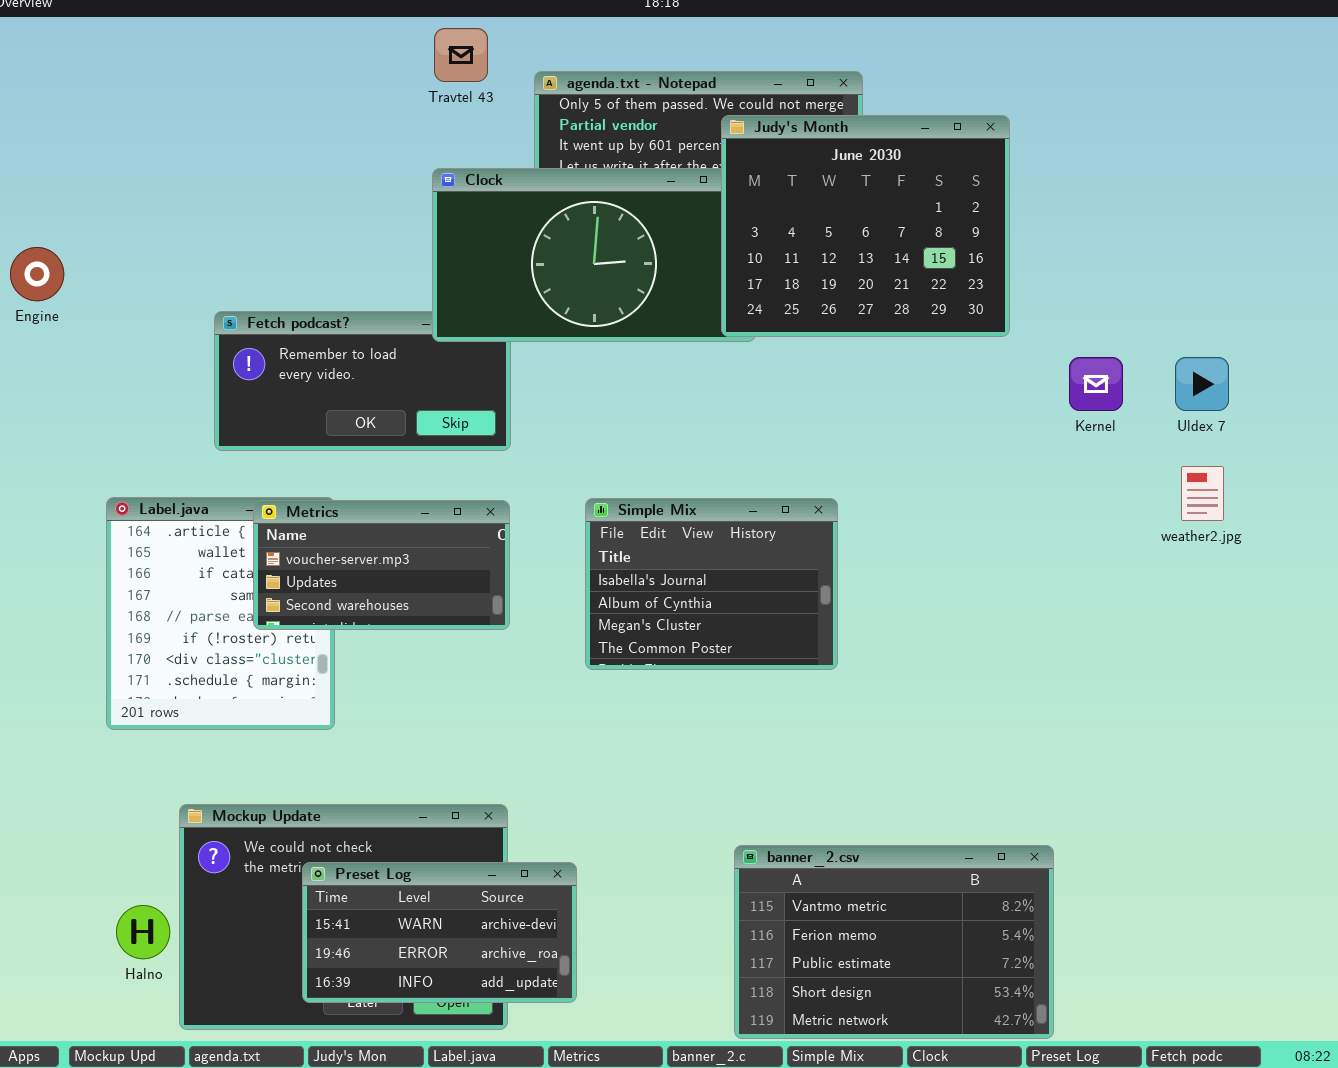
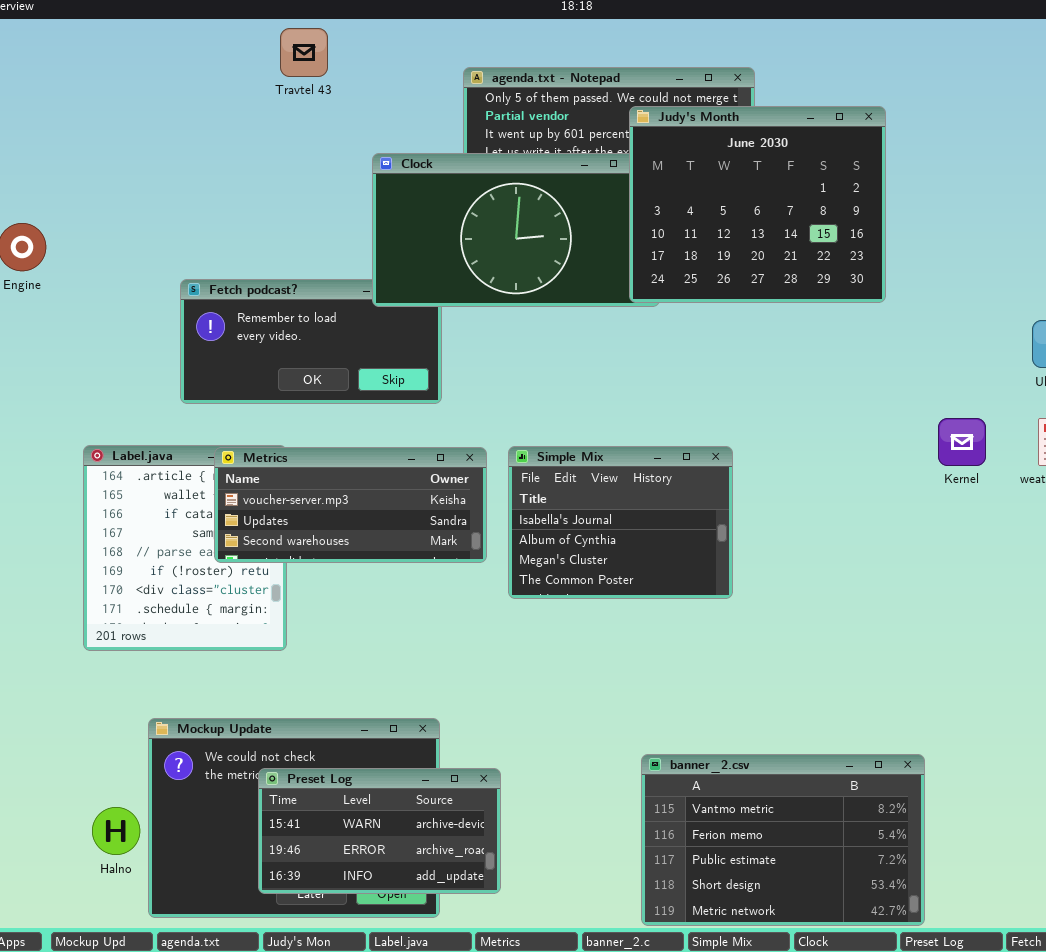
Travtel 43: [434,28,488,82] -> [280,28,328,77], moved
Kernel: [1069,357,1123,411] -> [938,418,986,466], moved
Metrics: [253,500,510,630] -> [214,447,487,563], resized

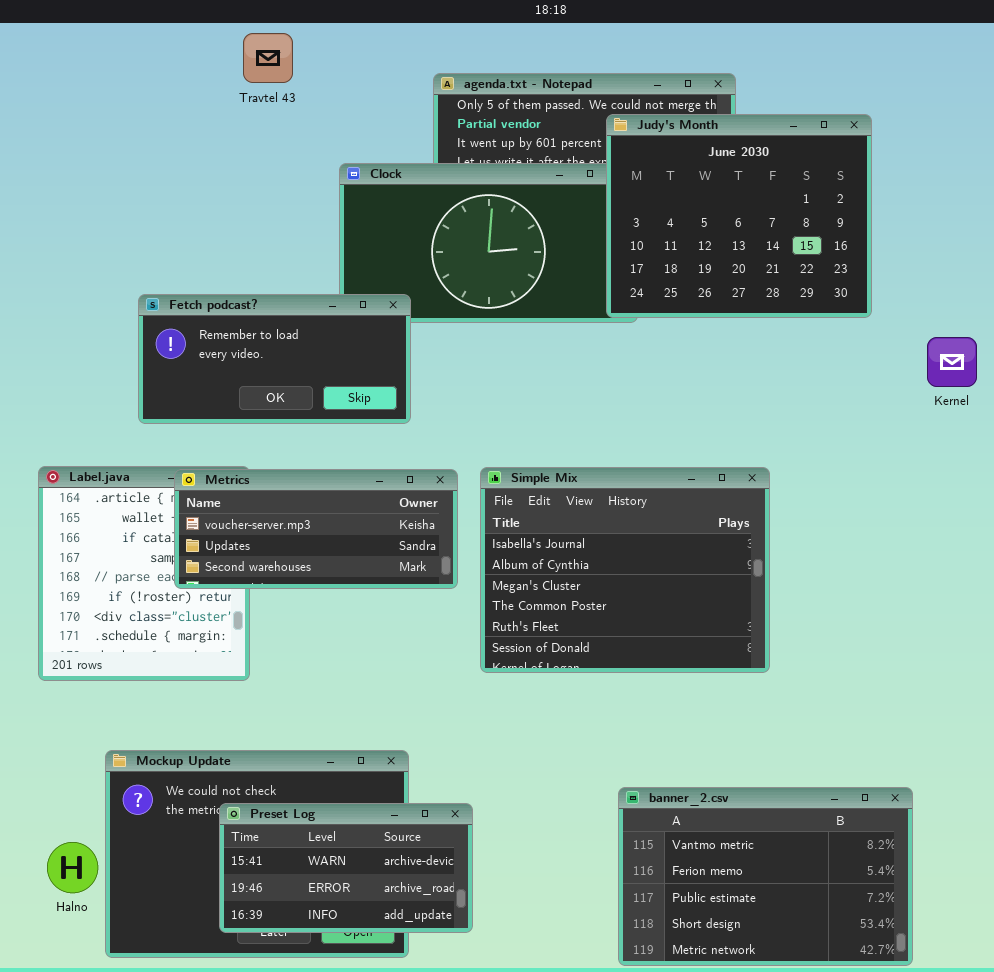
Fetch podcast?: [180,279,442,404] -> [138,294,411,424], raised
Kernel: [938,418,986,466] -> [927,337,977,387], moved
Simple Mix: [508,446,733,599] -> [480,467,770,673], resized

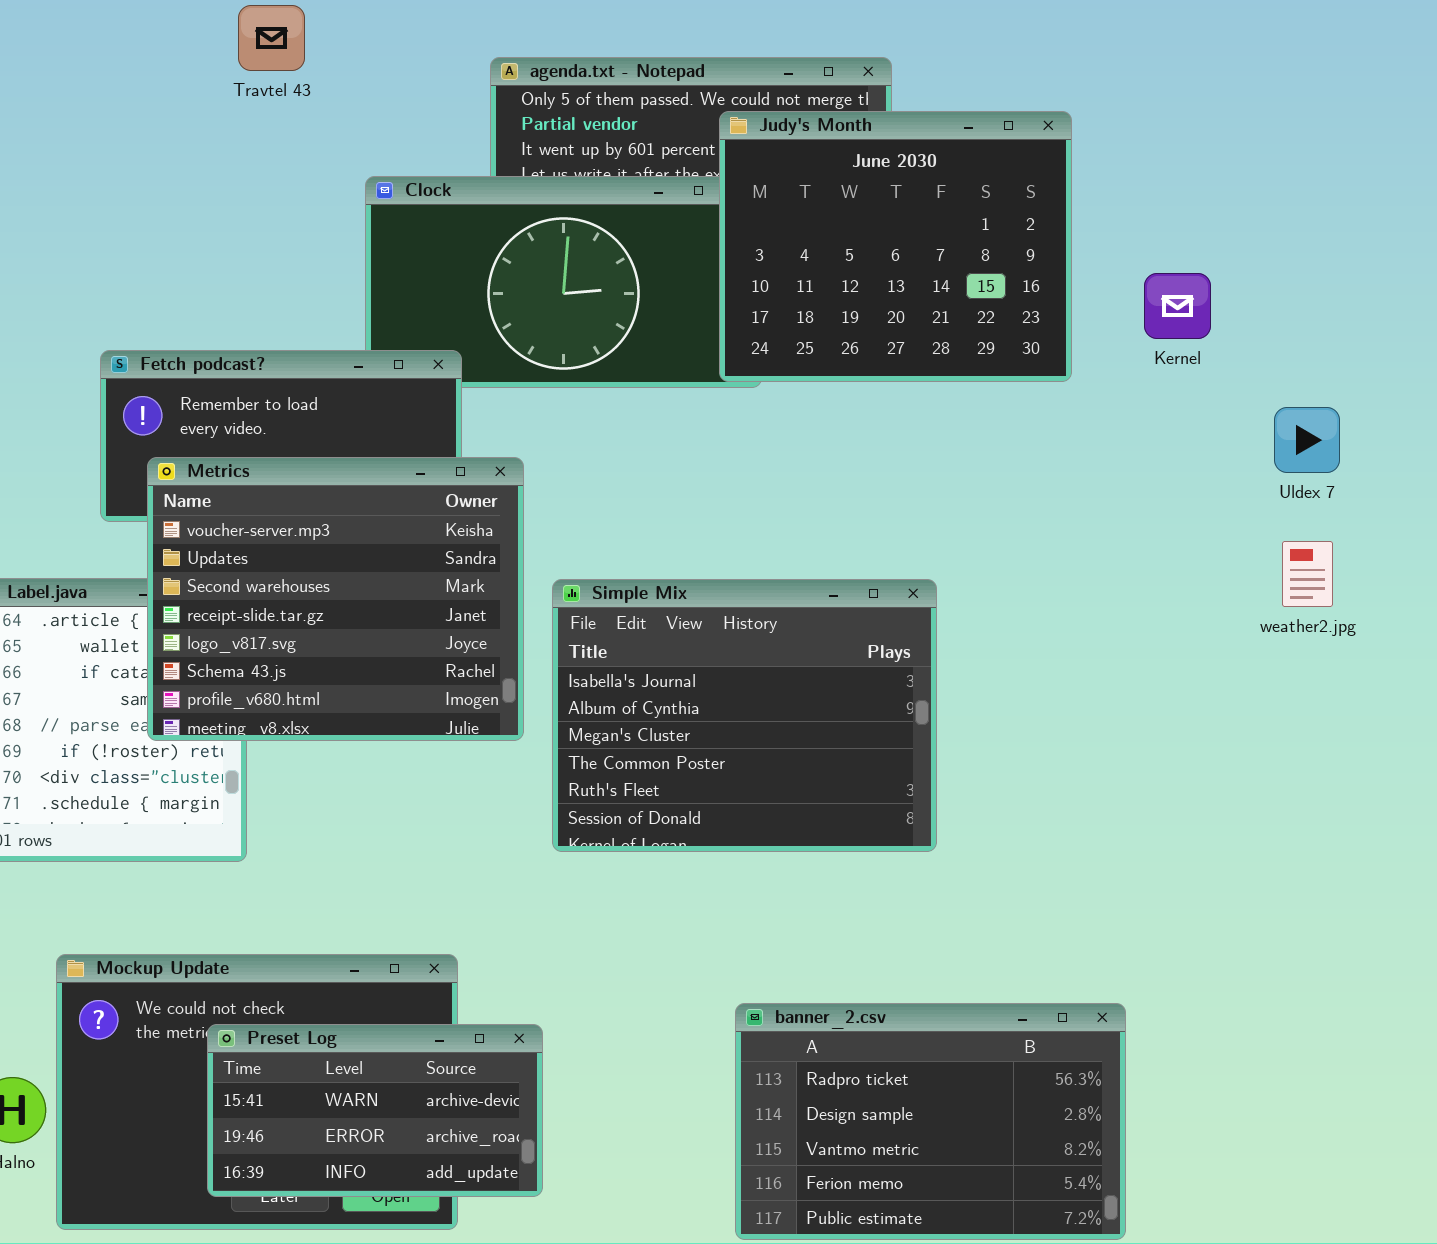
Kernel: [927,337,977,387] -> [1144,273,1211,339], moved
Metrics: [174,469,458,589] -> [147,457,524,741], resized
banner_2.csv: [618,787,913,966] -> [735,1003,1126,1240], scrolled up 2 rows

